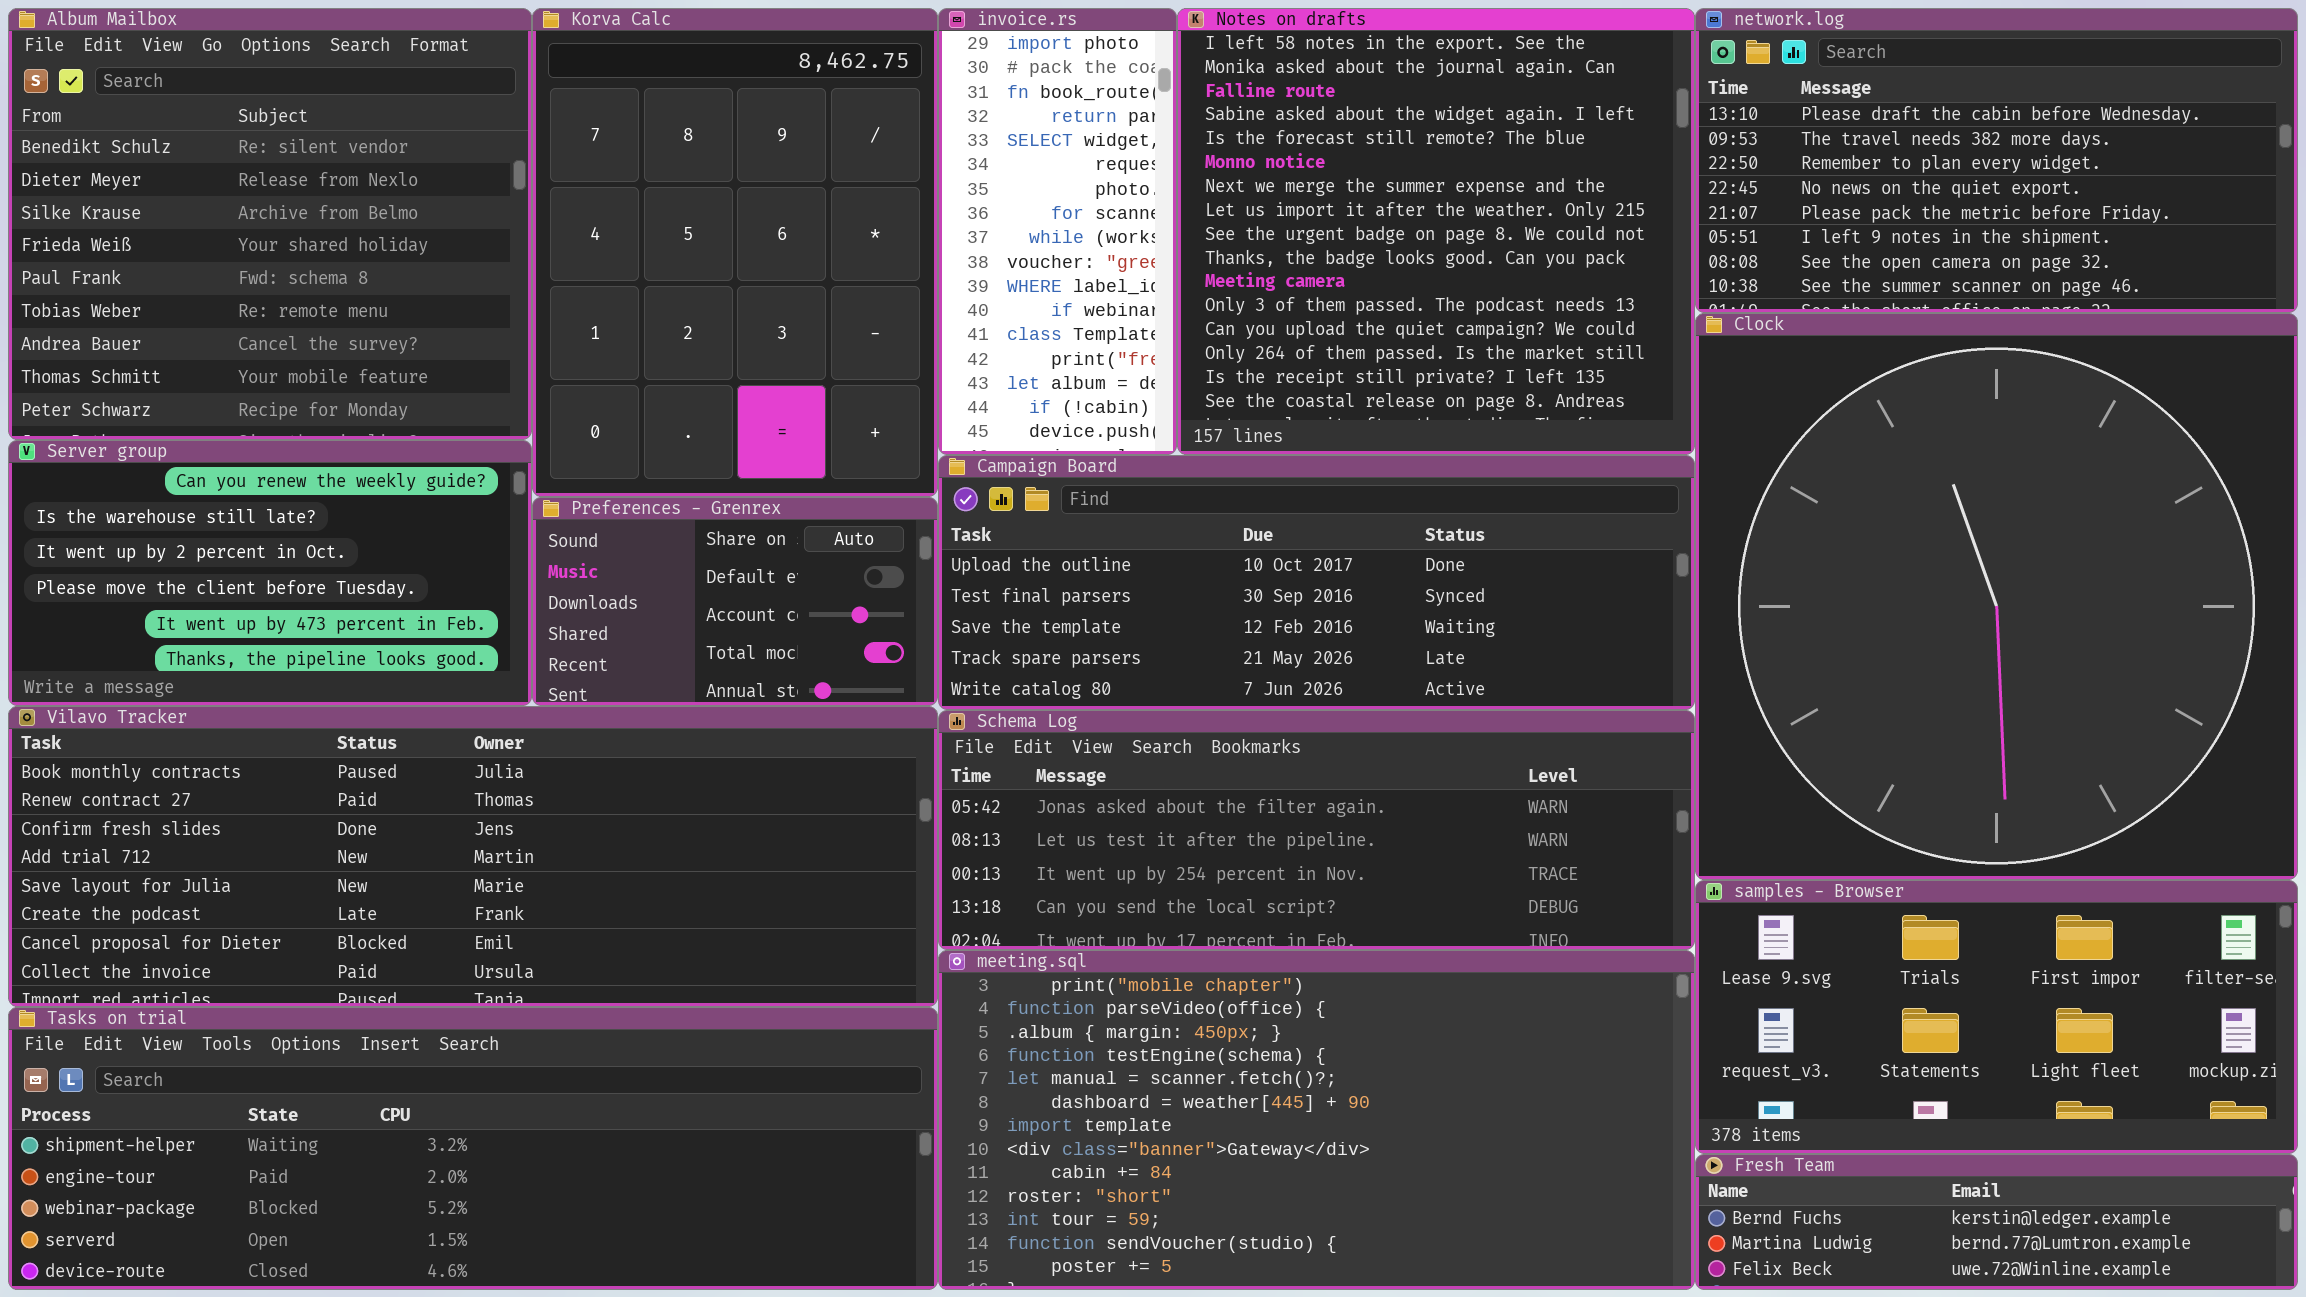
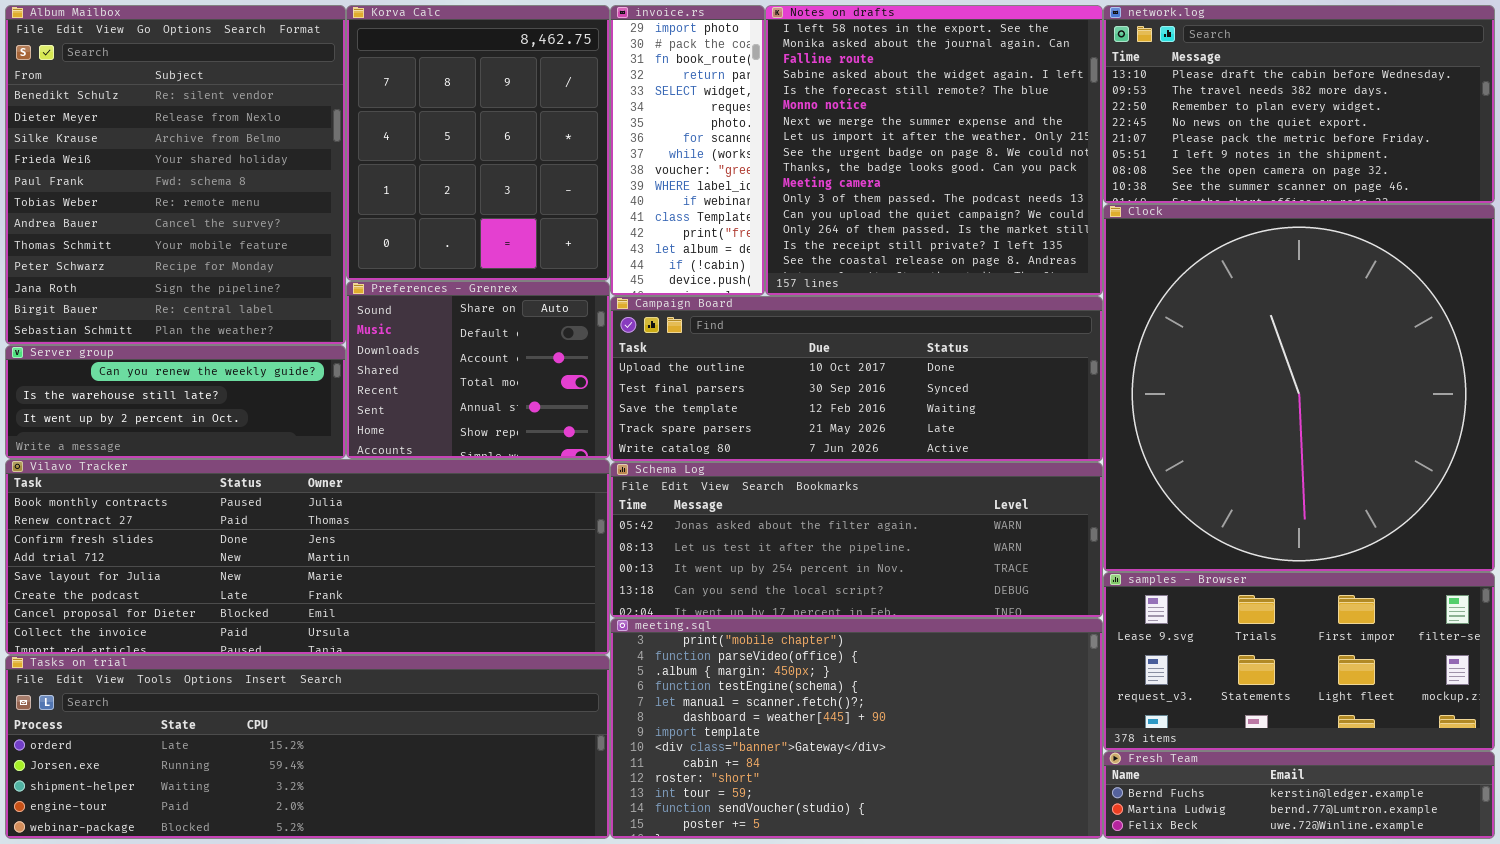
Album Mailbox: [8,8,532,440] -> [5,5,346,345], resized
Korva Calc: [532,8,938,497] -> [346,5,610,281], resized
Server group: [8,440,532,706] -> [5,345,346,459], resized
Preferences - Grenrex: [532,497,938,706] -> [346,281,610,459], resized
Tasks on trial: [8,1007,938,1290] -> [5,655,610,839], scrolled up 2 rows

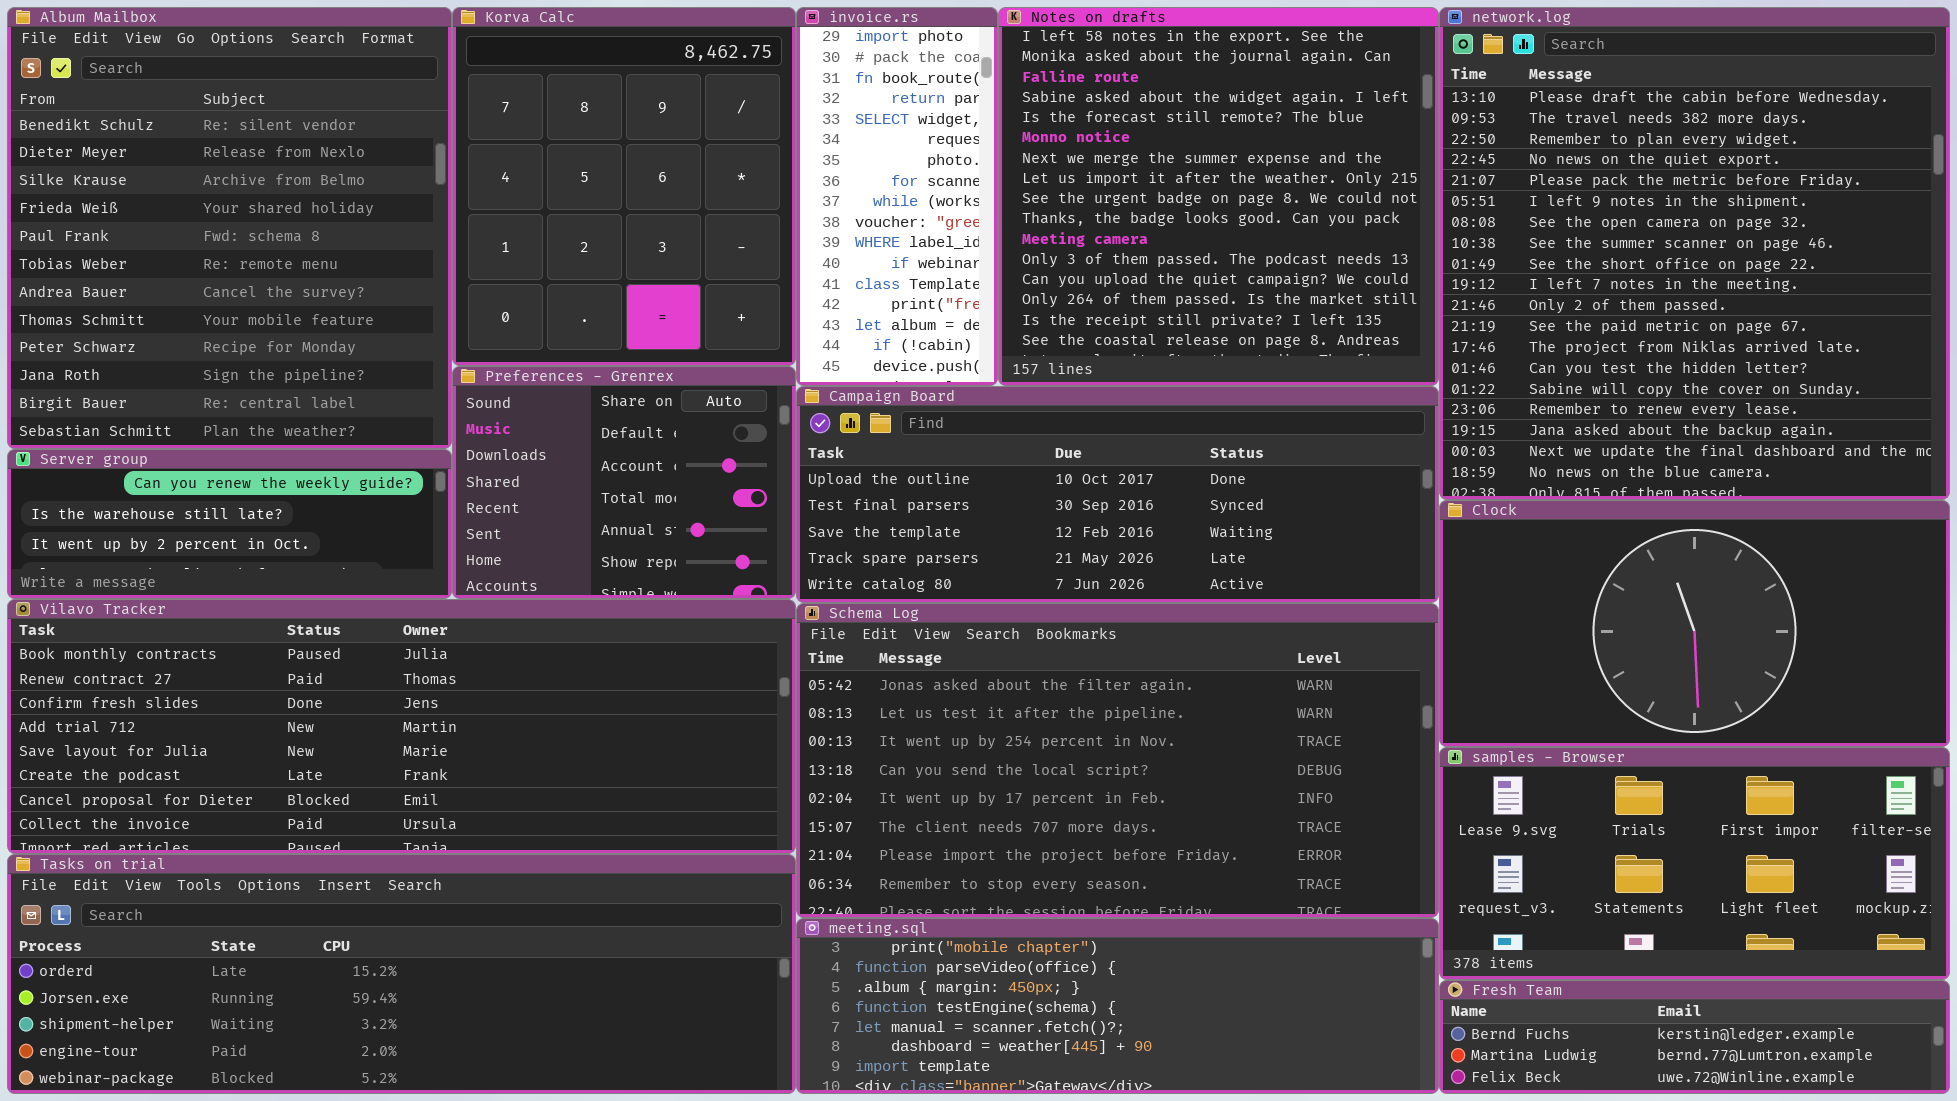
network.log: [1103,5,1495,204] -> [1439,7,1950,500], resized
Clock: [1103,204,1495,572] -> [1439,500,1950,747], resized
Schema Log: [610,462,1103,618] -> [796,603,1439,918], resized
meeting.sql: [610,618,1103,839] -> [796,918,1439,1094], resized

